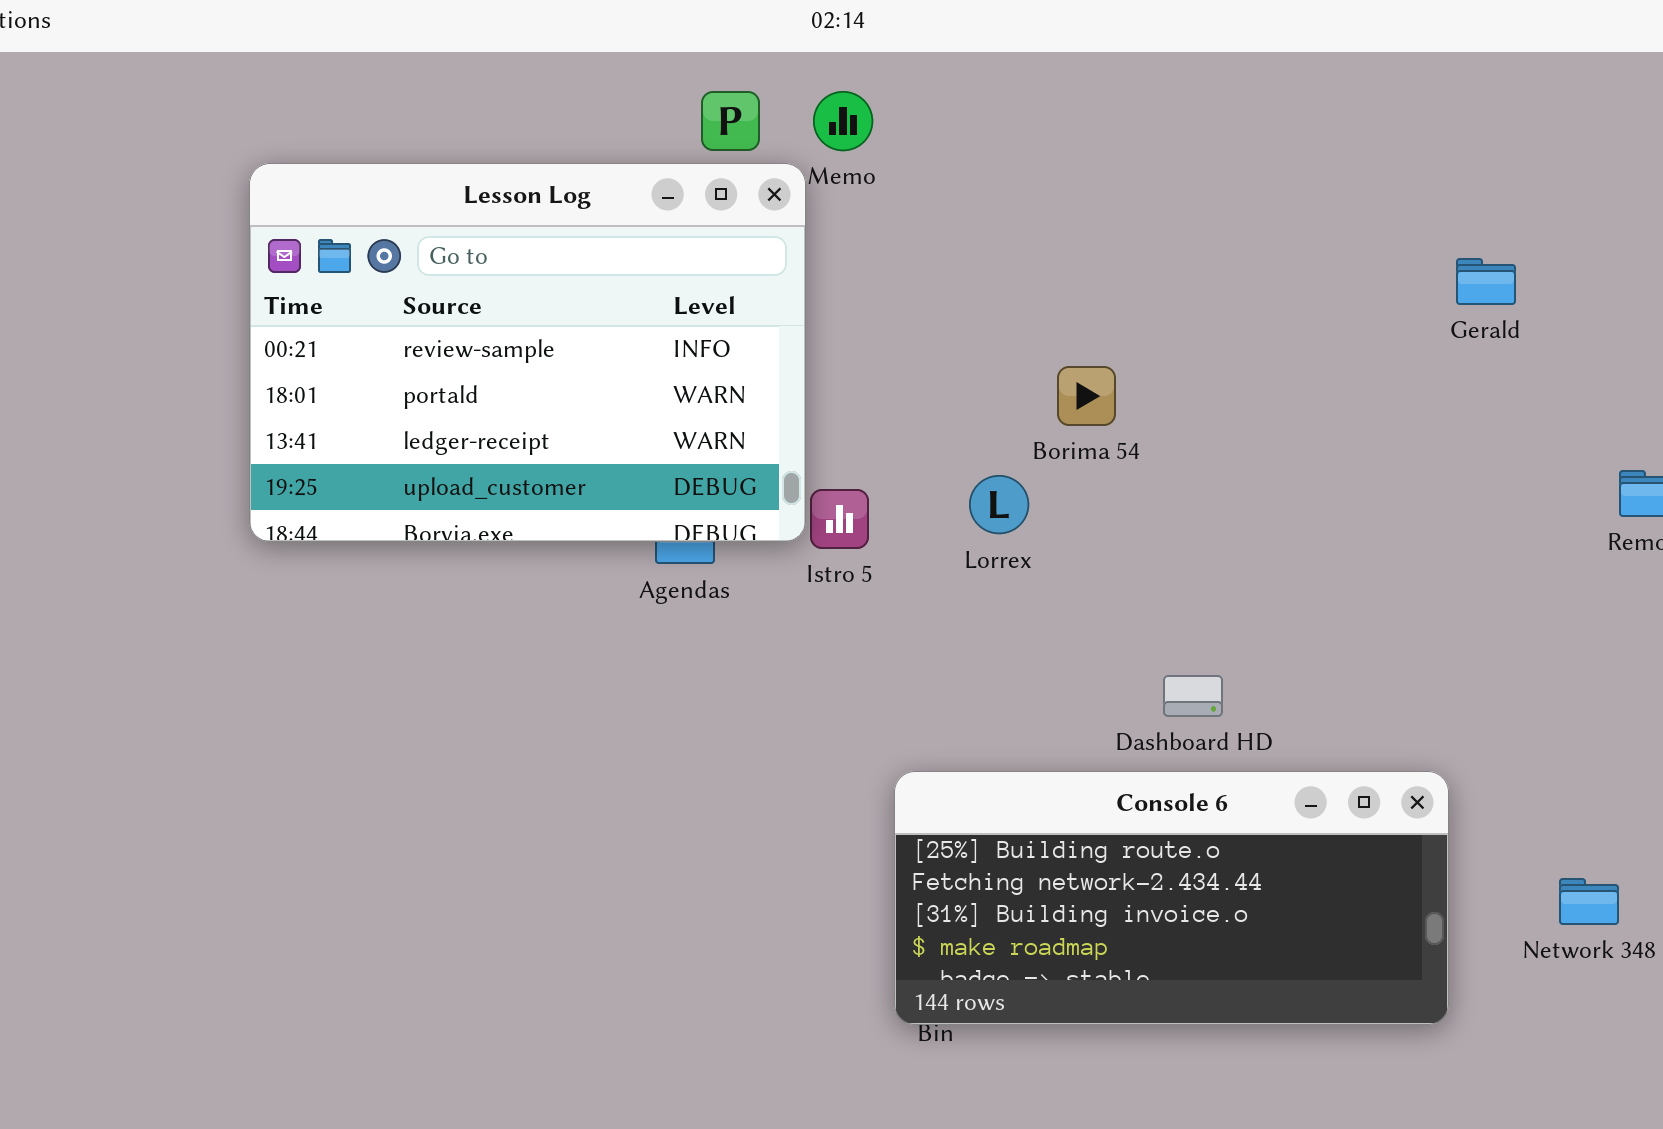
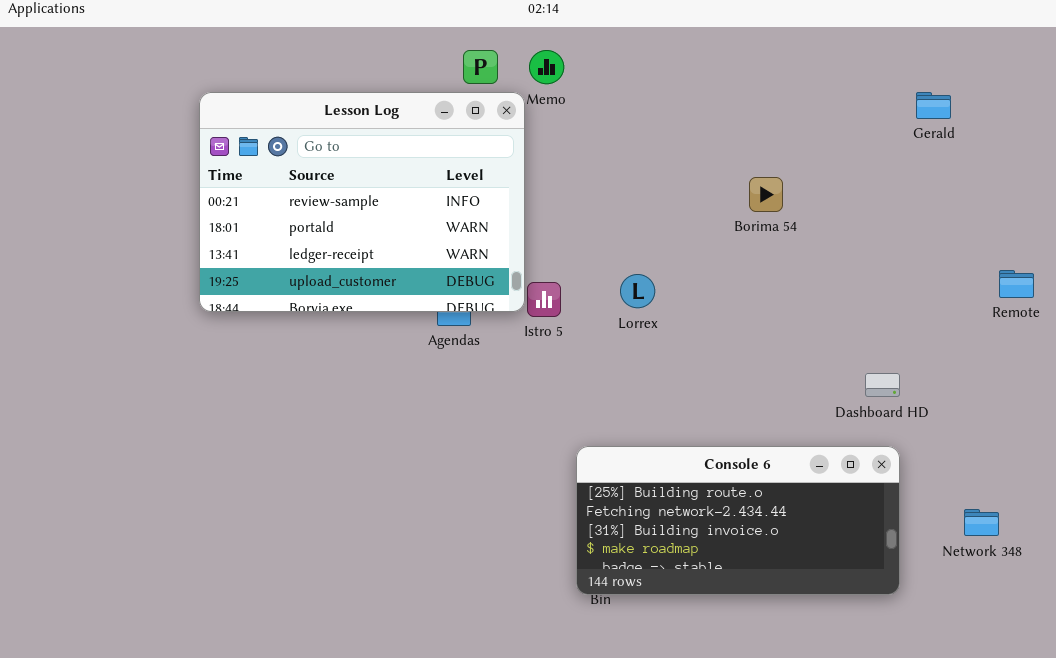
Gerald: [1456,258,1516,305] -> [916,92,951,119], moved
Borima 54: [1057,366,1116,426] -> [749,177,783,212], moved
Dashboard HD: [1163,675,1223,717] -> [865,373,900,397], moved

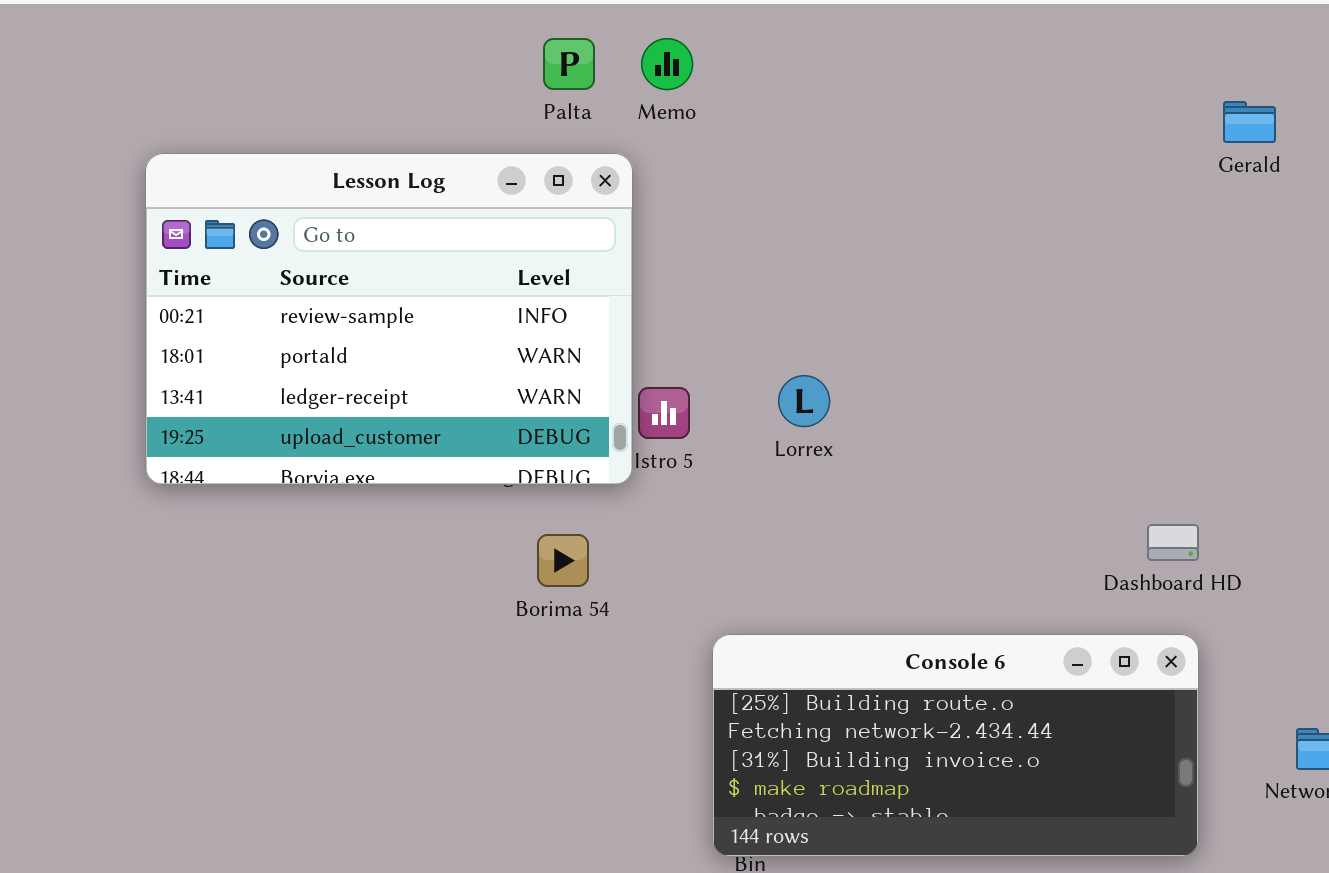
Lesson Log: [199,92,525,312] -> [145,153,633,485], moved
Borima 54: [749,177,783,212] -> [537,534,589,587], moved

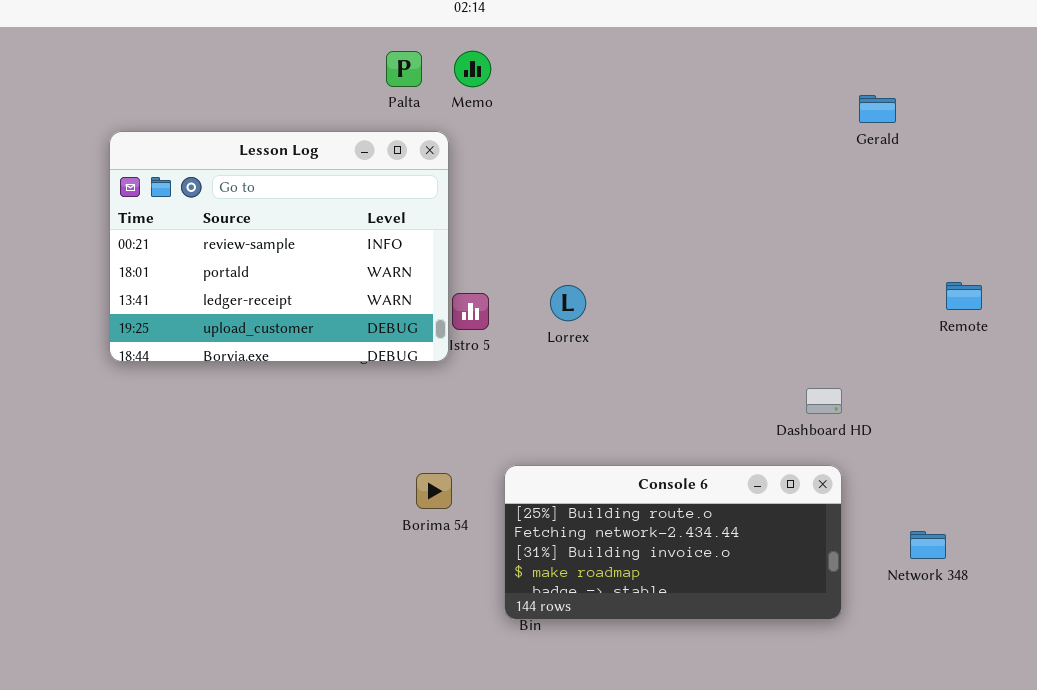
Borima 54: [537,534,589,587] -> [416,473,452,509], moved

